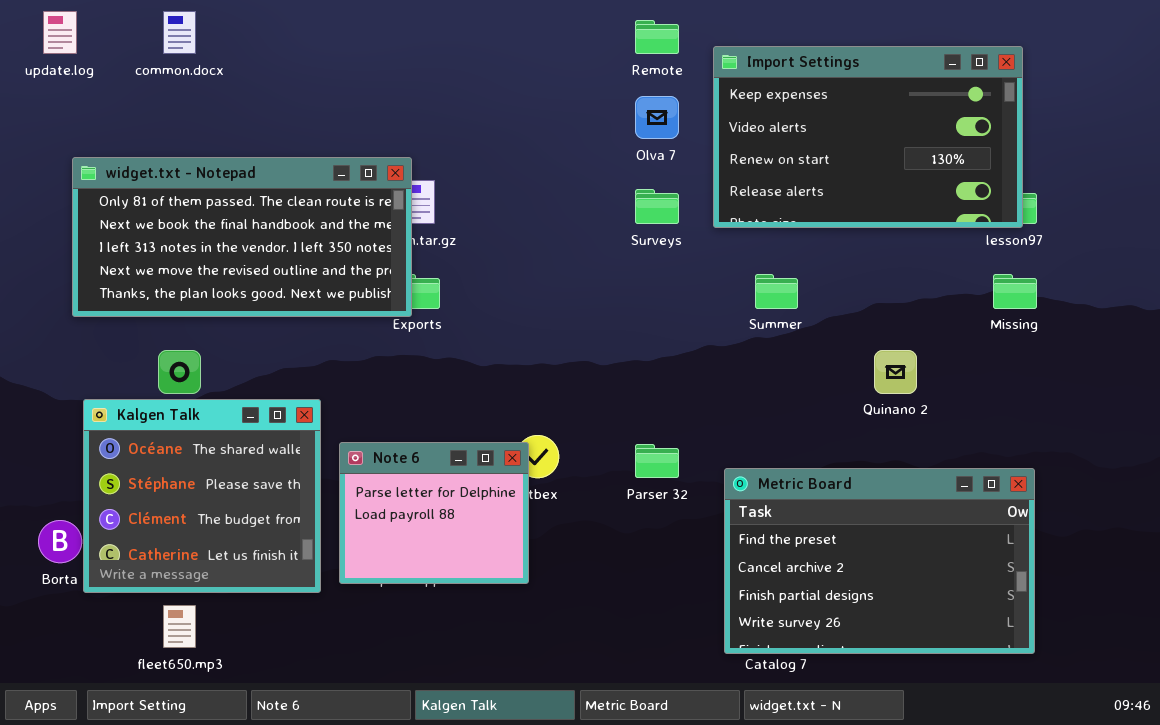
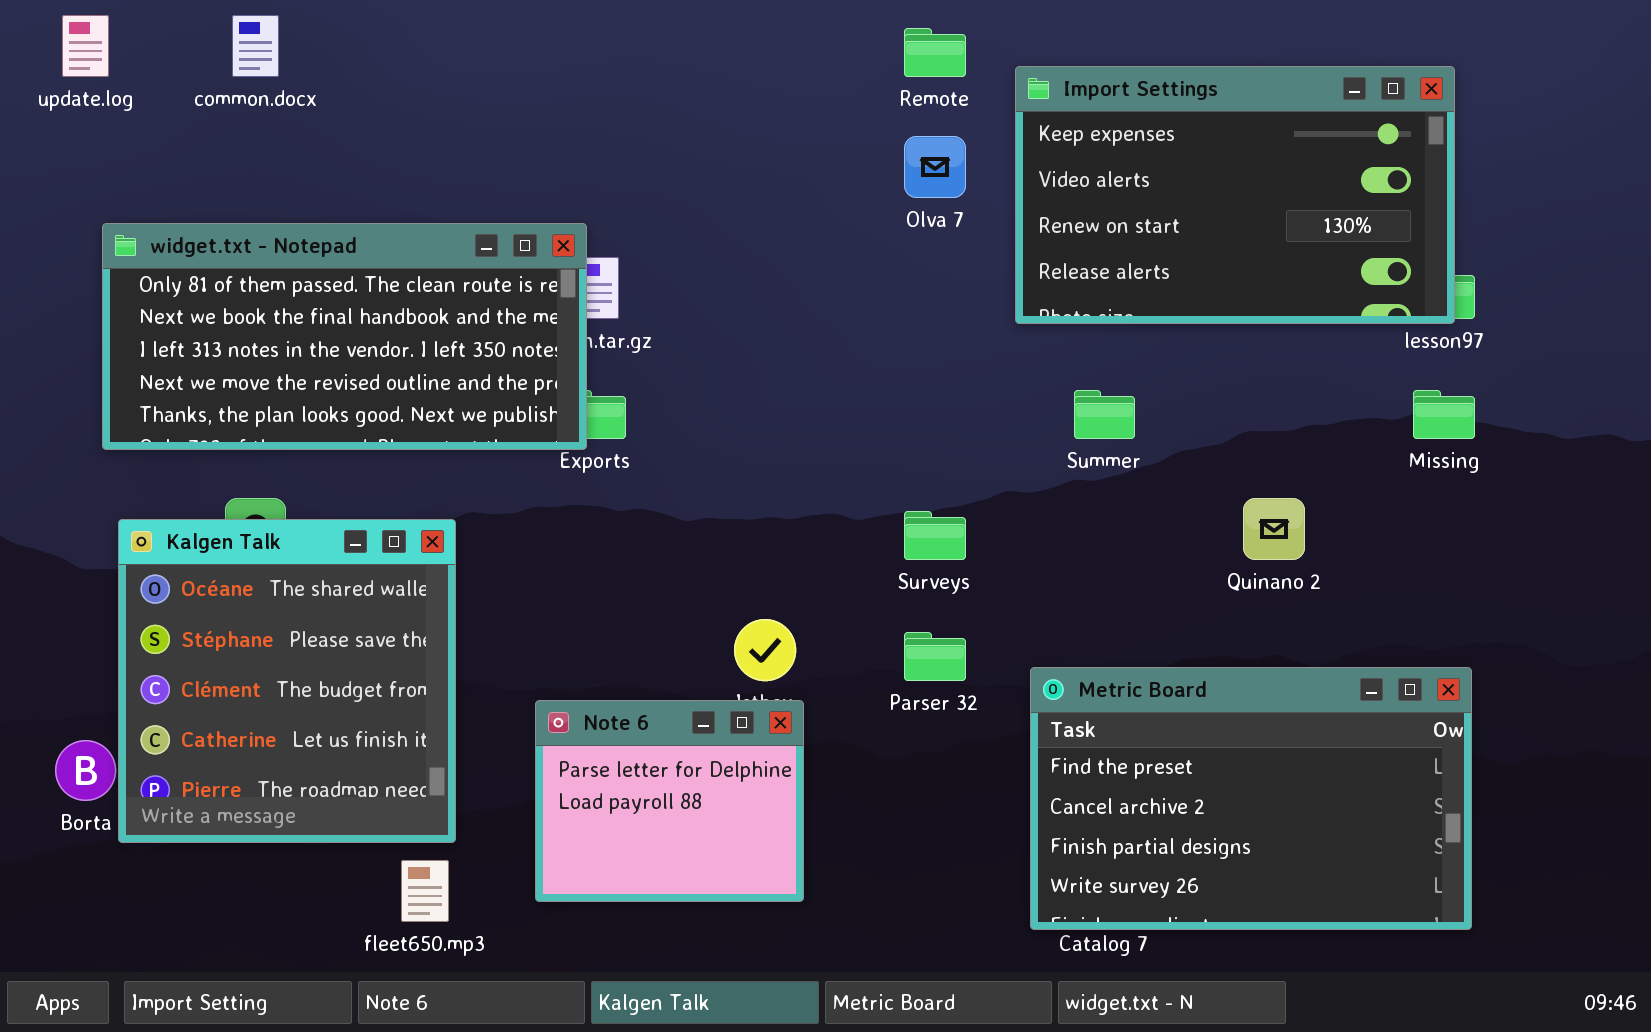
Surveys: [635,189,679,224] -> [904,511,966,560], moved
Kalgen Talk: [83,399,321,593] -> [118,519,456,843], resized
Note 6: [339,442,529,584] -> [535,700,804,902], moved
fleet650.mp3: [163,605,196,648] -> [401,860,449,922], moved

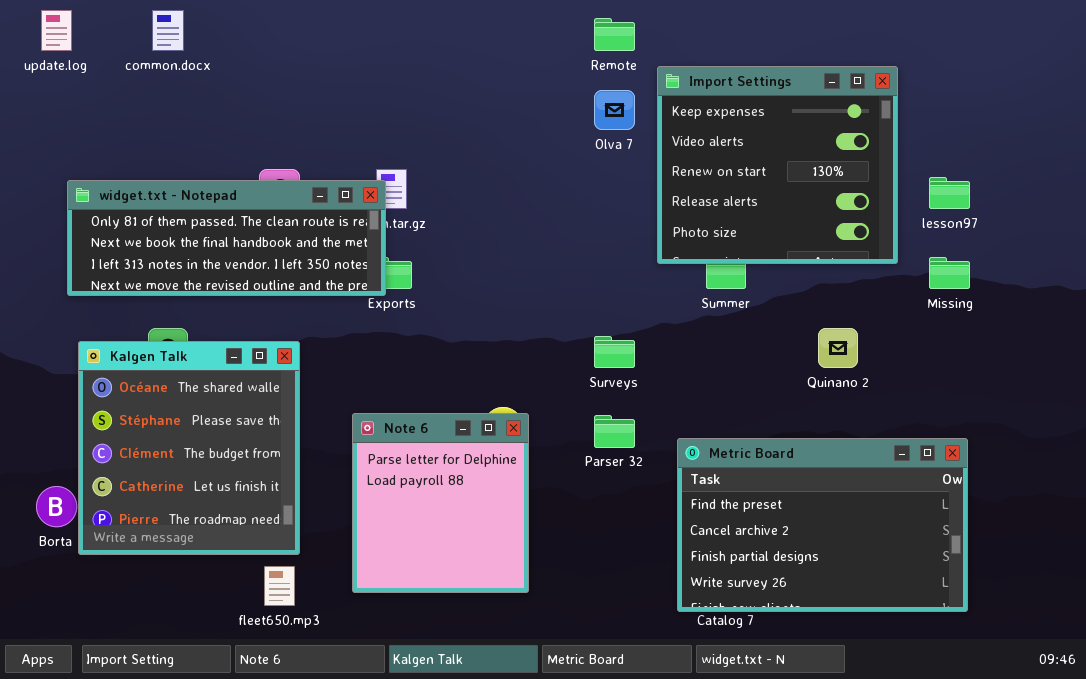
Import Settings: [1015,66,1455,324] -> [657,66,898,264], moved, resized
widget.txt - Notepad: [102,223,587,450] -> [67,180,386,296], resized
Note 6: [535,700,804,902] -> [352,413,529,593], resized

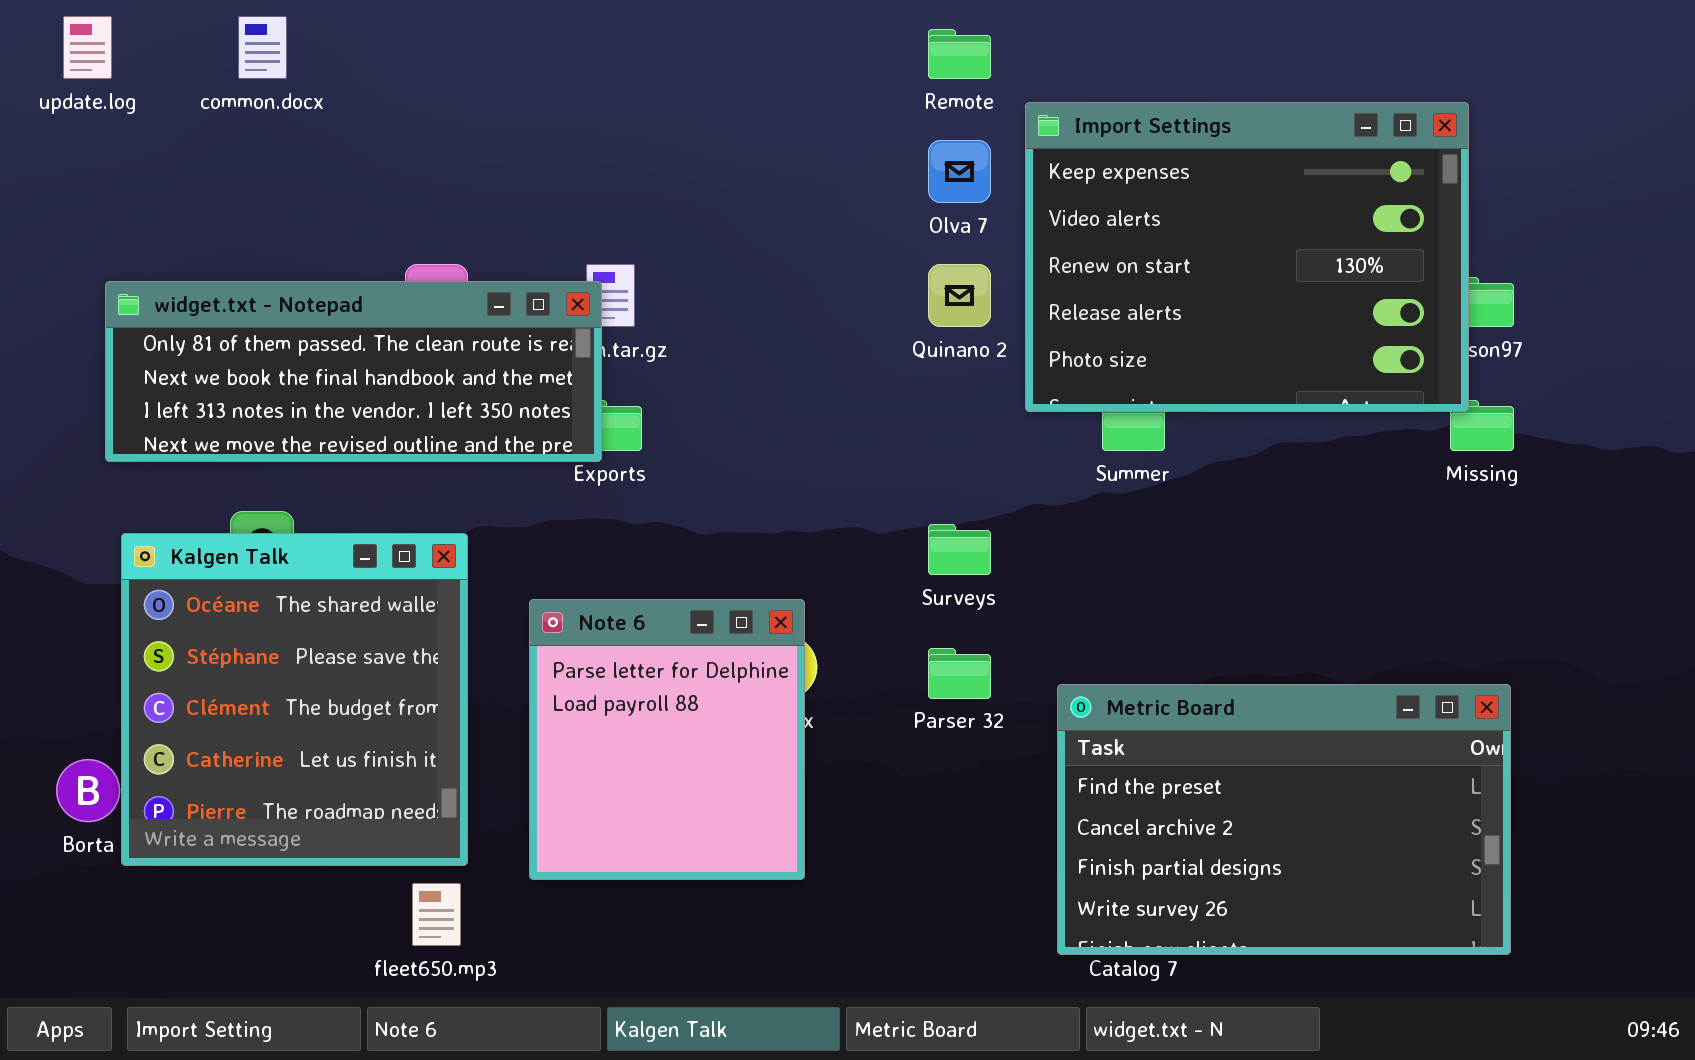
Import Settings: [657,66,898,264] -> [1025,102,1469,412], resized
Quinano 2: [818,328,858,368] -> [928,264,991,327], moved
Note 6: [352,413,529,593] -> [529,599,805,880], moved

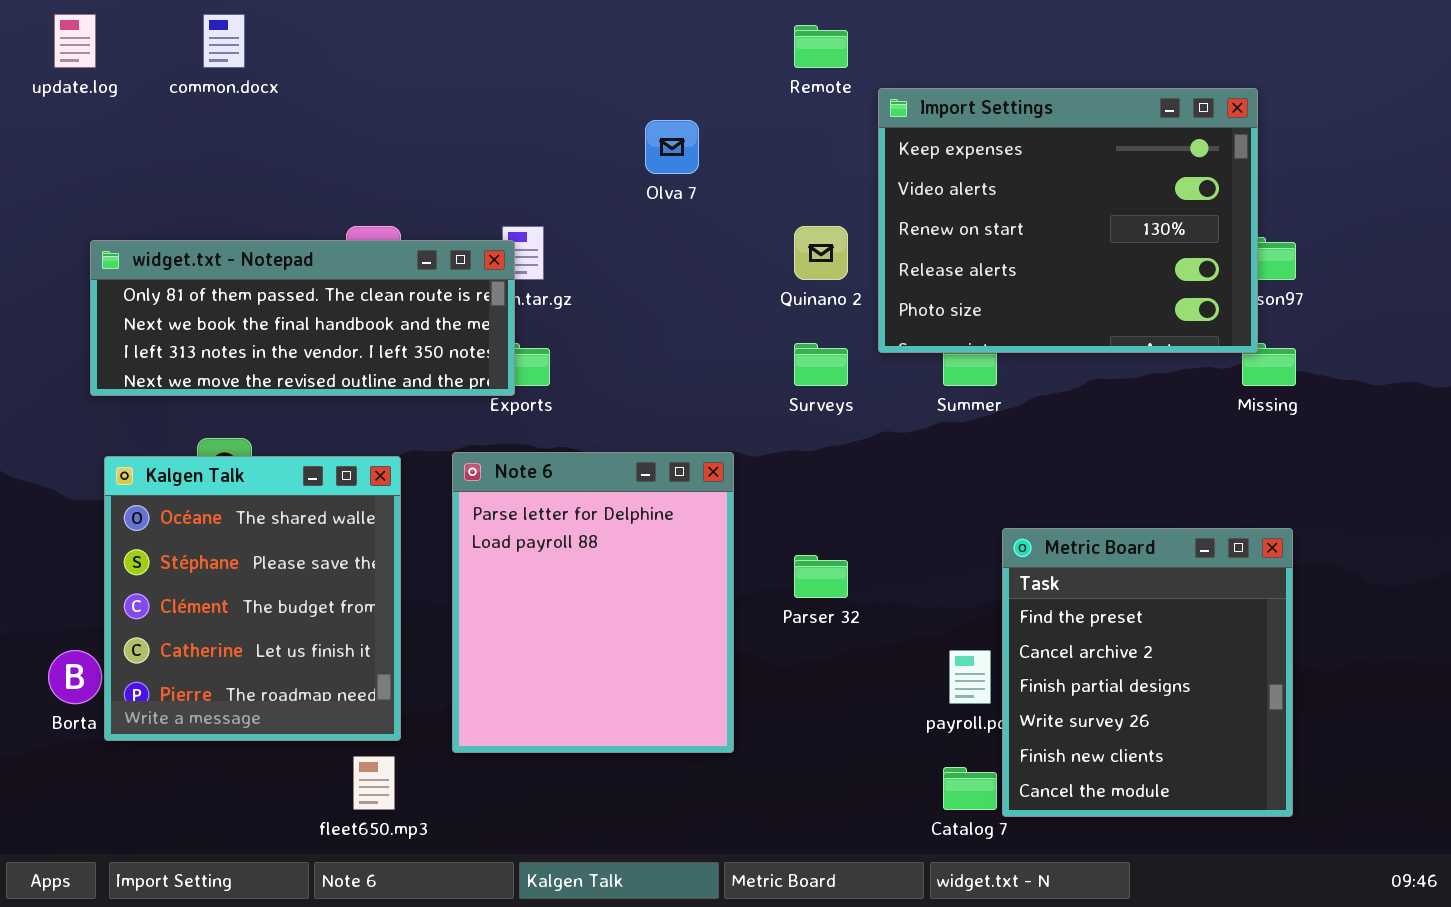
Olva 7: [928,140,991,203] -> [645,120,699,174], moved
Surveys: [928,524,991,575] -> [794,343,848,386], moved
Note 6: [529,599,805,880] -> [452,452,734,753], resized
Metric Board: [1057,684,1511,955] -> [1002,528,1293,817], resized

